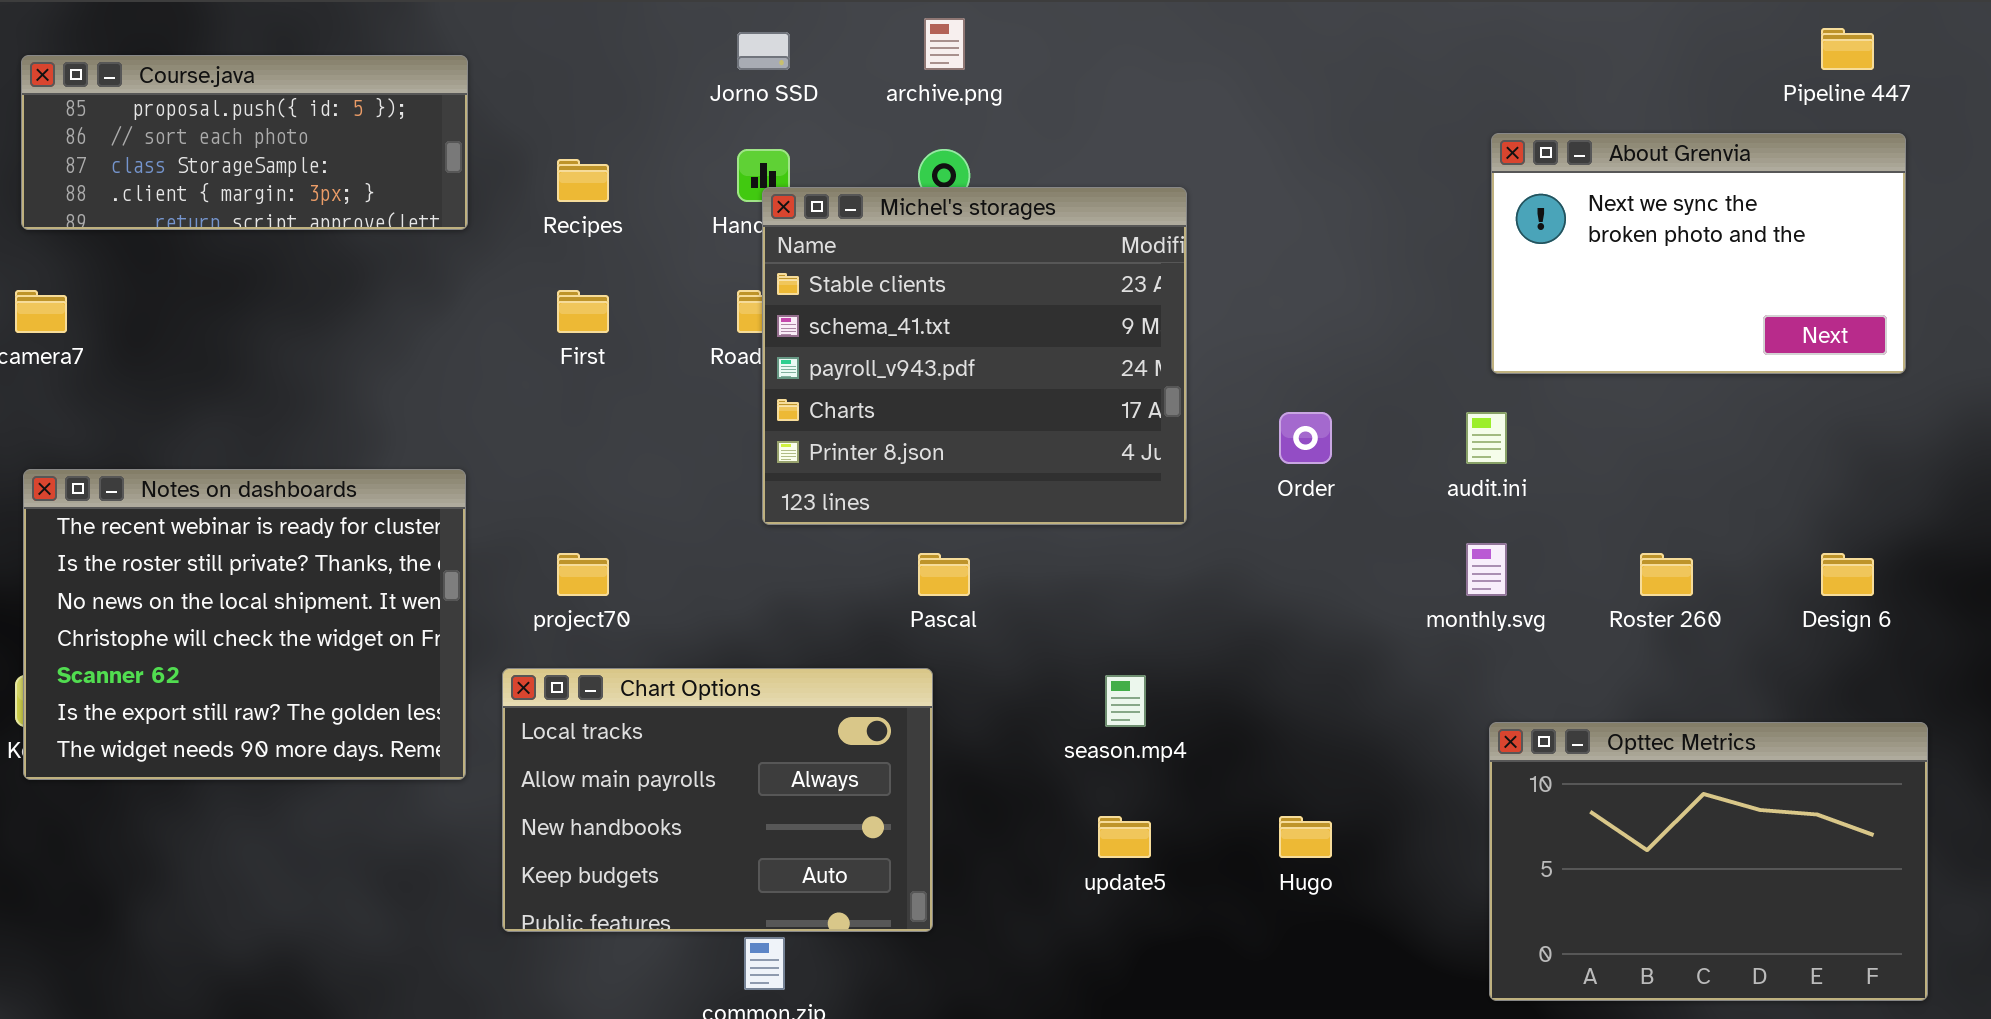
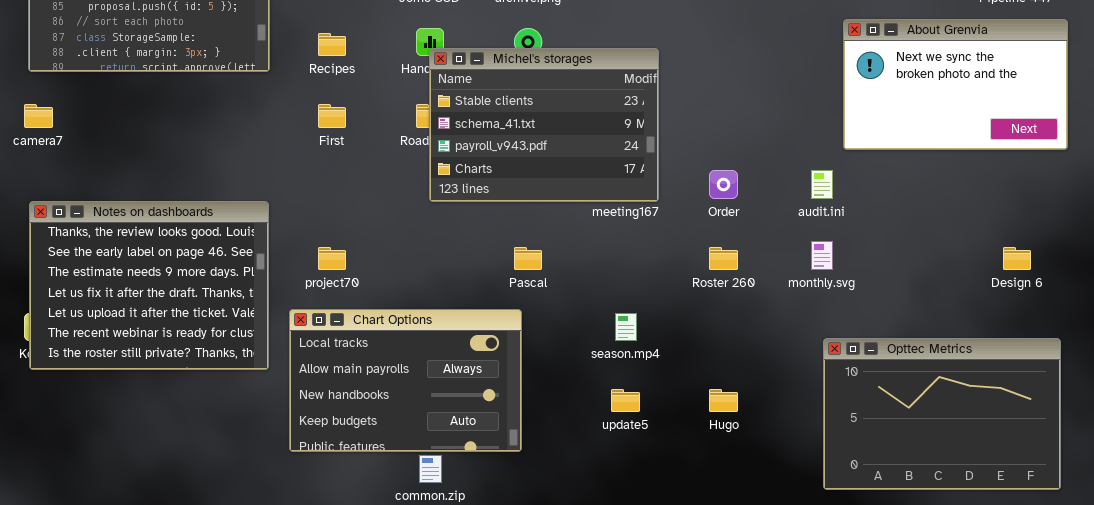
About Grenvia: [1491,133,1906,374] -> [843,19,1068,150], moved
Michel's storages: [762,187,1187,525] -> [429,48,659,202], resized
Notes on dashboards: [23,469,466,780] -> [29,201,269,370], scrolled up 5 rows
Roster 260: [1640,553,1693,596] -> [709,247,738,270], moved

